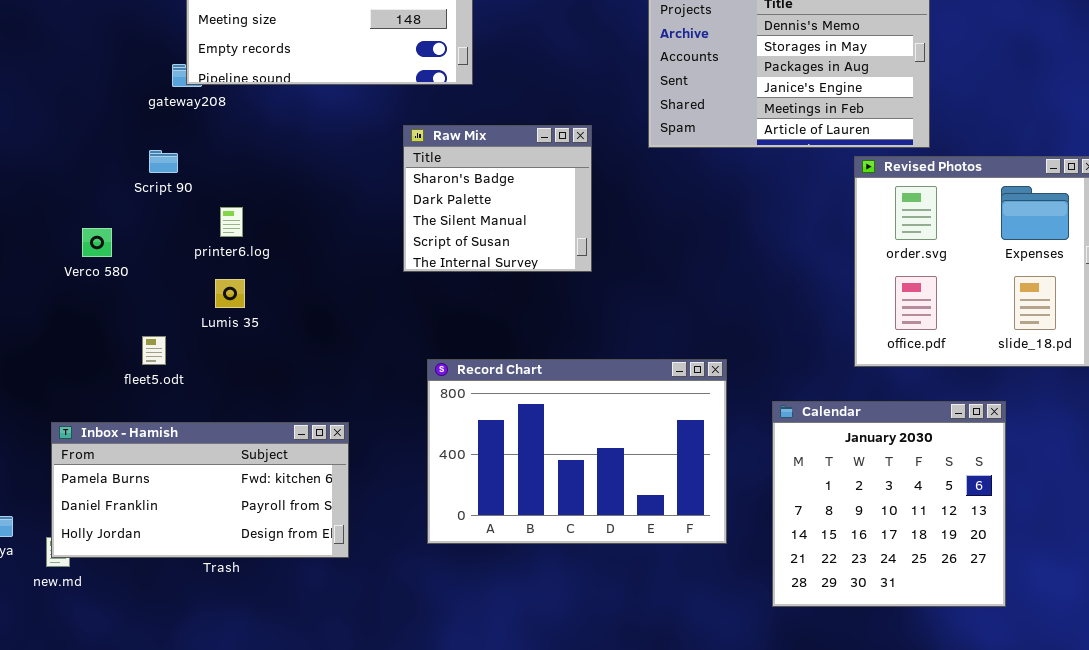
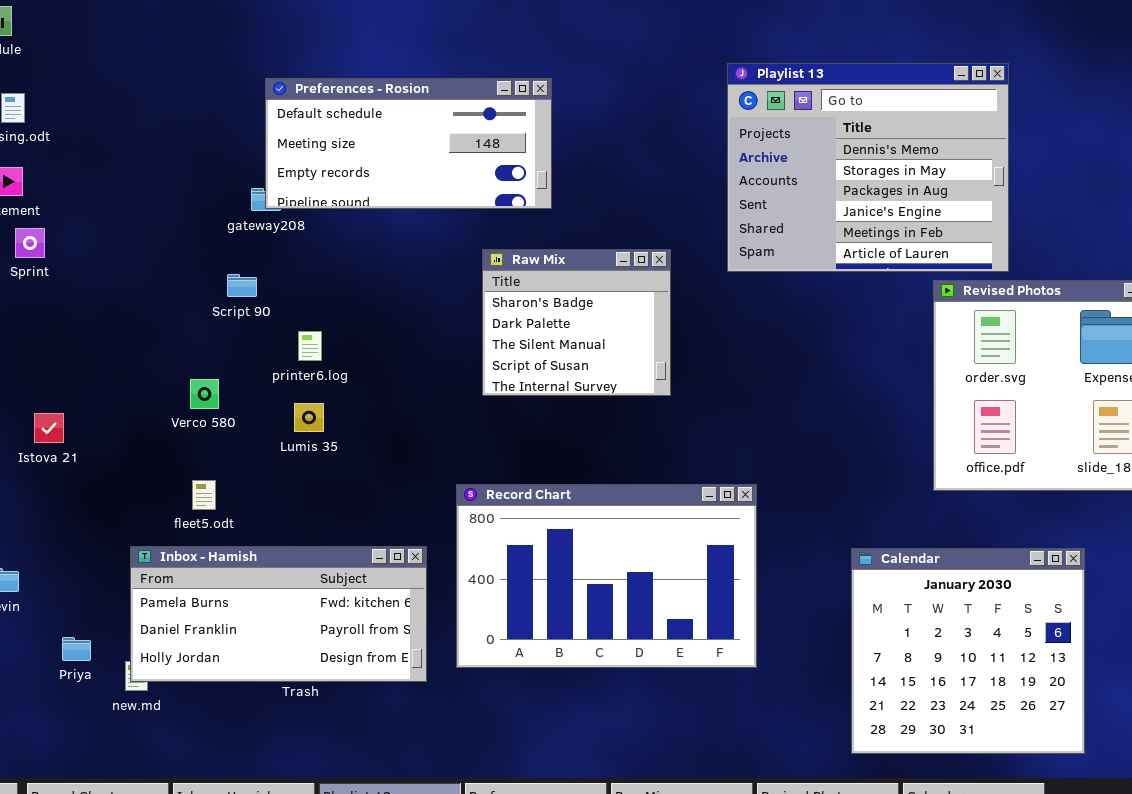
Verco 580: [82,228,112,257] -> [190,379,219,409], moved
fleet5.odt: [142,336,166,365] -> [192,480,216,510], moved
Record Chart: [427,359,727,544] -> [456,484,757,668], moved
Calendar: [772,401,1006,607] -> [851,548,1085,754], moved

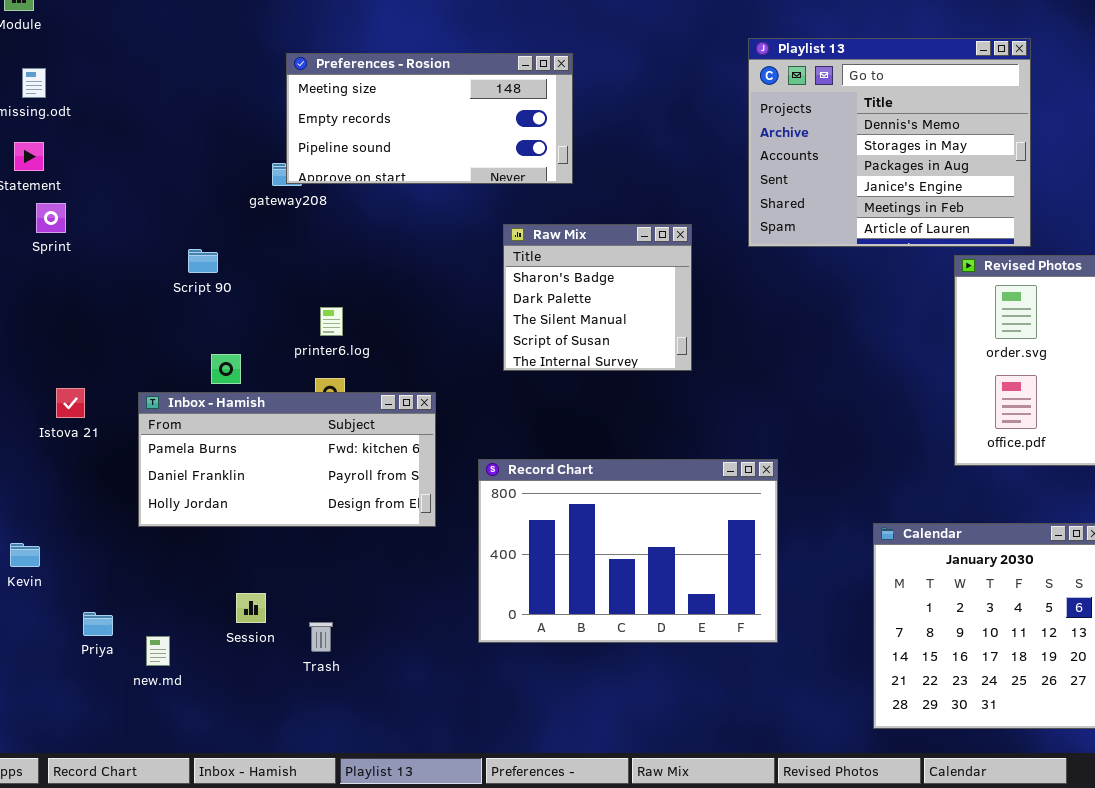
Preferences - Rosion: [265,78,552,209] -> [286,53,573,184], scrolled down 1 row
Script 90: [227,274,257,297] -> [188,249,218,273], moved
Inbox - Hamish: [130,546,427,682] -> [138,392,436,527], moved

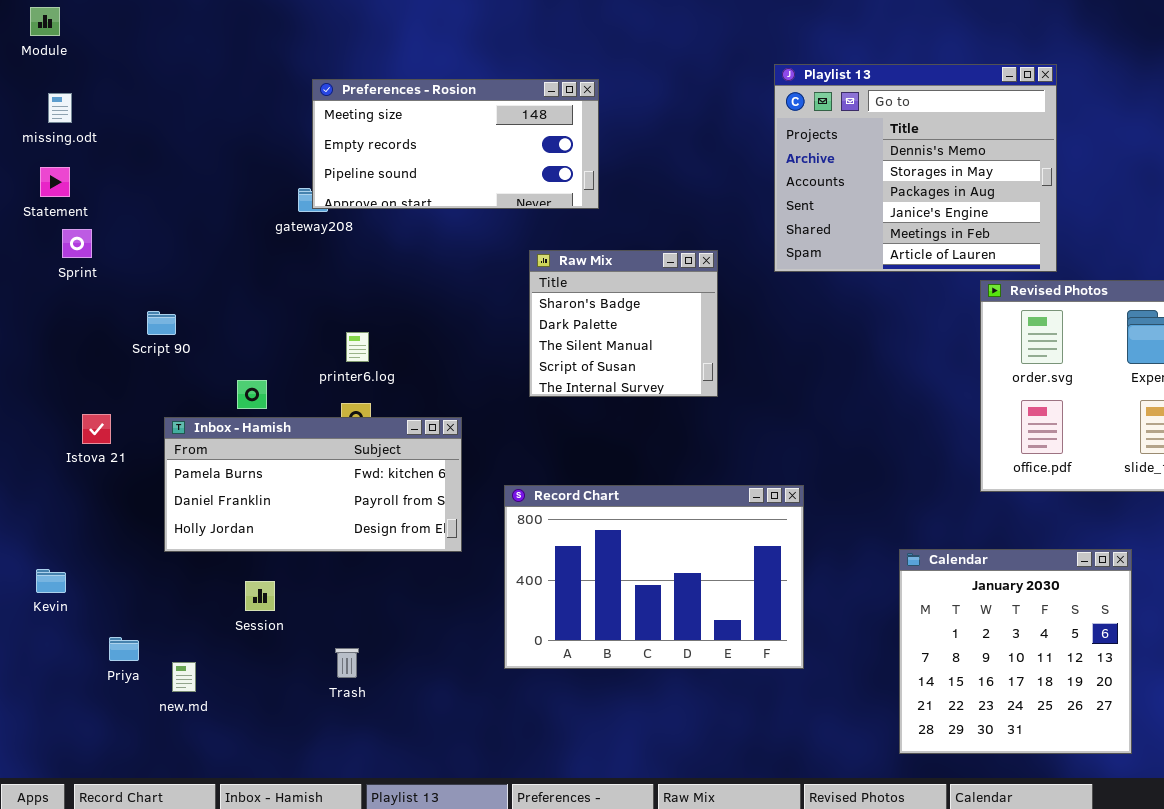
Script 90: [188,249,218,273] -> [147,311,176,335], moved
Session: [236,593,266,623] -> [245,581,275,611], moved

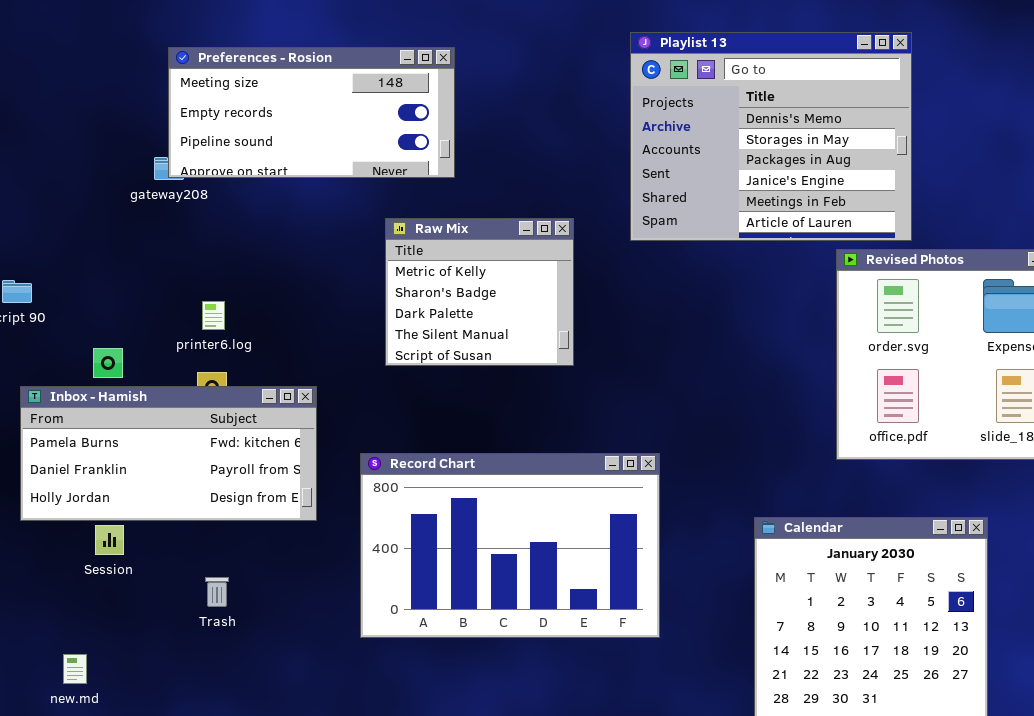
Raw Mix: [529,250,718,397] -> [385,218,574,366], scrolled up 1 row
Session: [245,581,275,611] -> [95,525,124,555], moved
Trash: [335,648,359,678] -> [205,577,229,607], moved
new.md: [172,662,196,692] -> [63,654,87,684], moved

